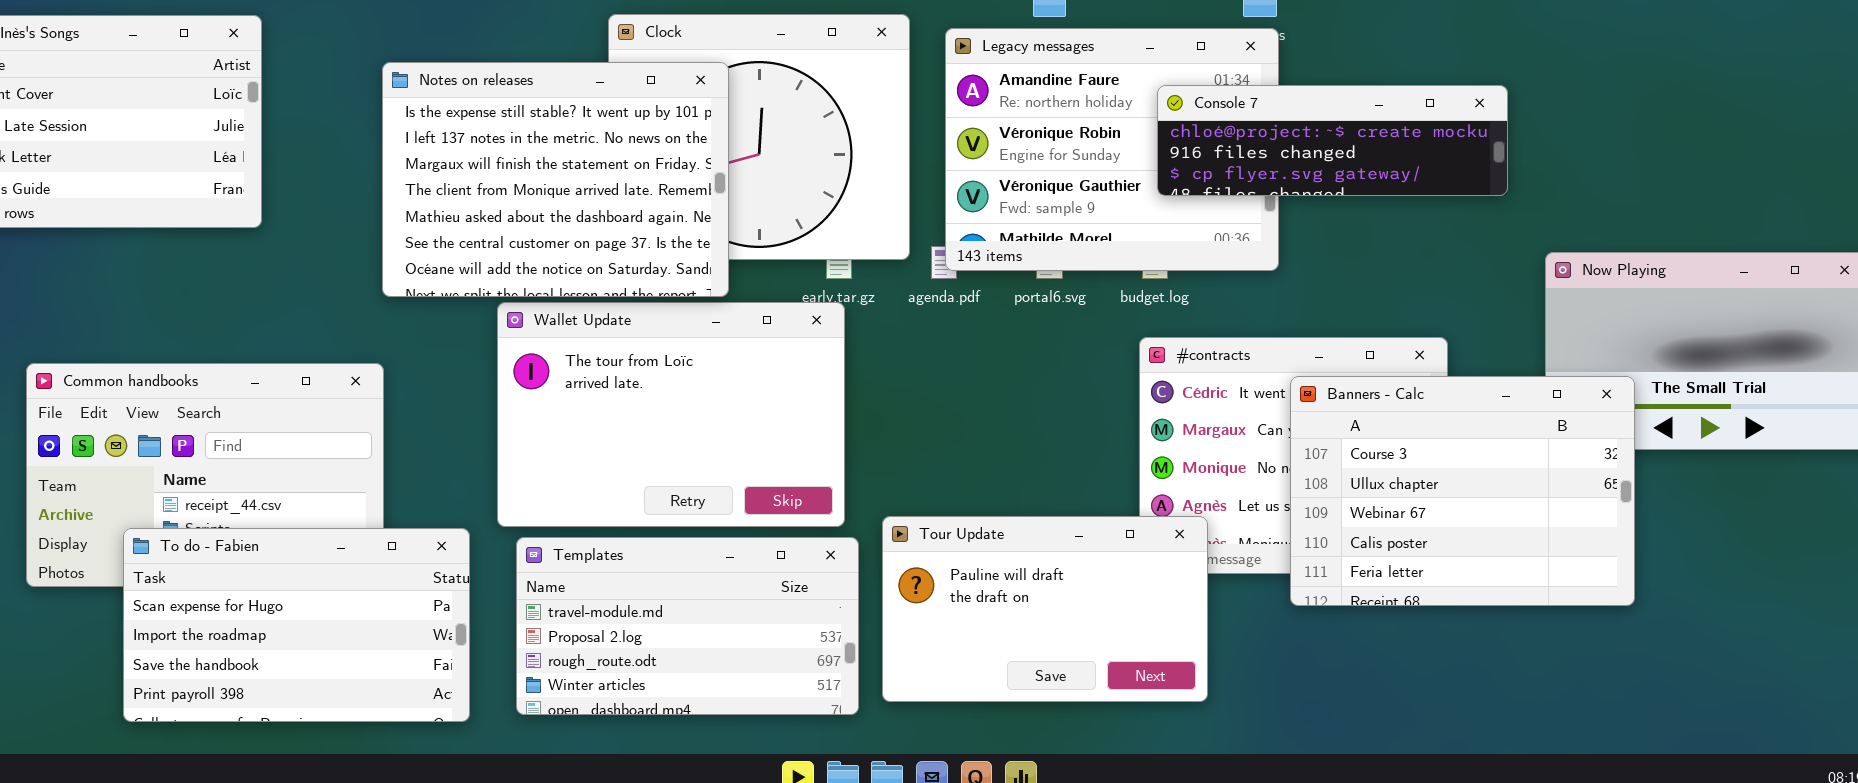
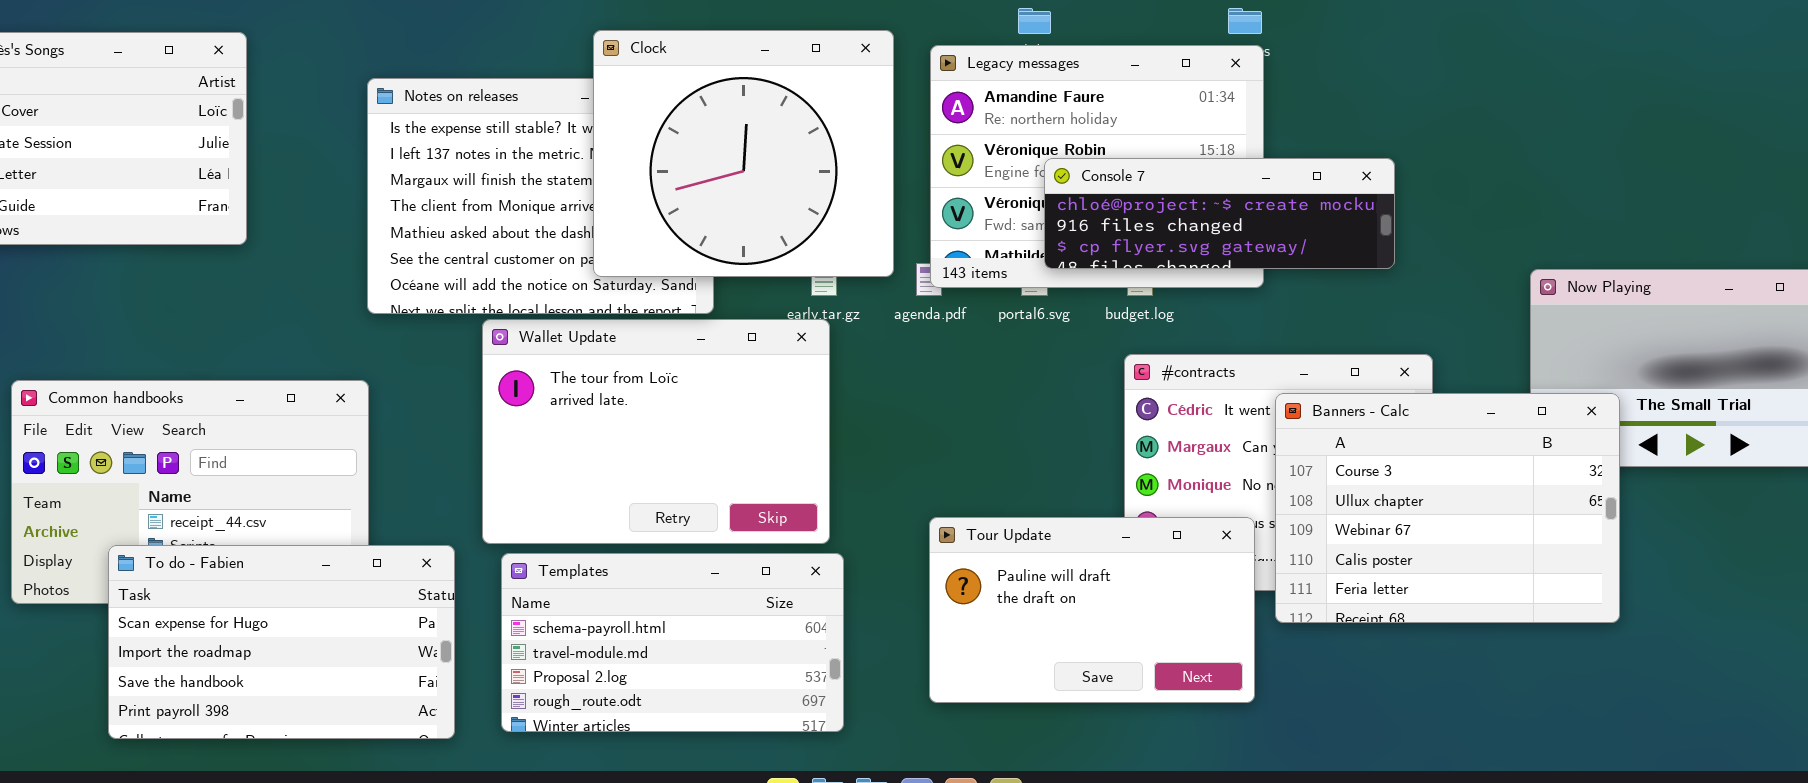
Clock: [608,14,910,260] -> [593,30,894,277], raised
Console 7: [1157,85,1508,196] -> [1044,158,1395,269], moved
Tour Update: [882,516,1208,702] -> [929,517,1255,703], moved
Templates: [516,537,859,715] -> [501,553,844,732], scrolled up 1 row

